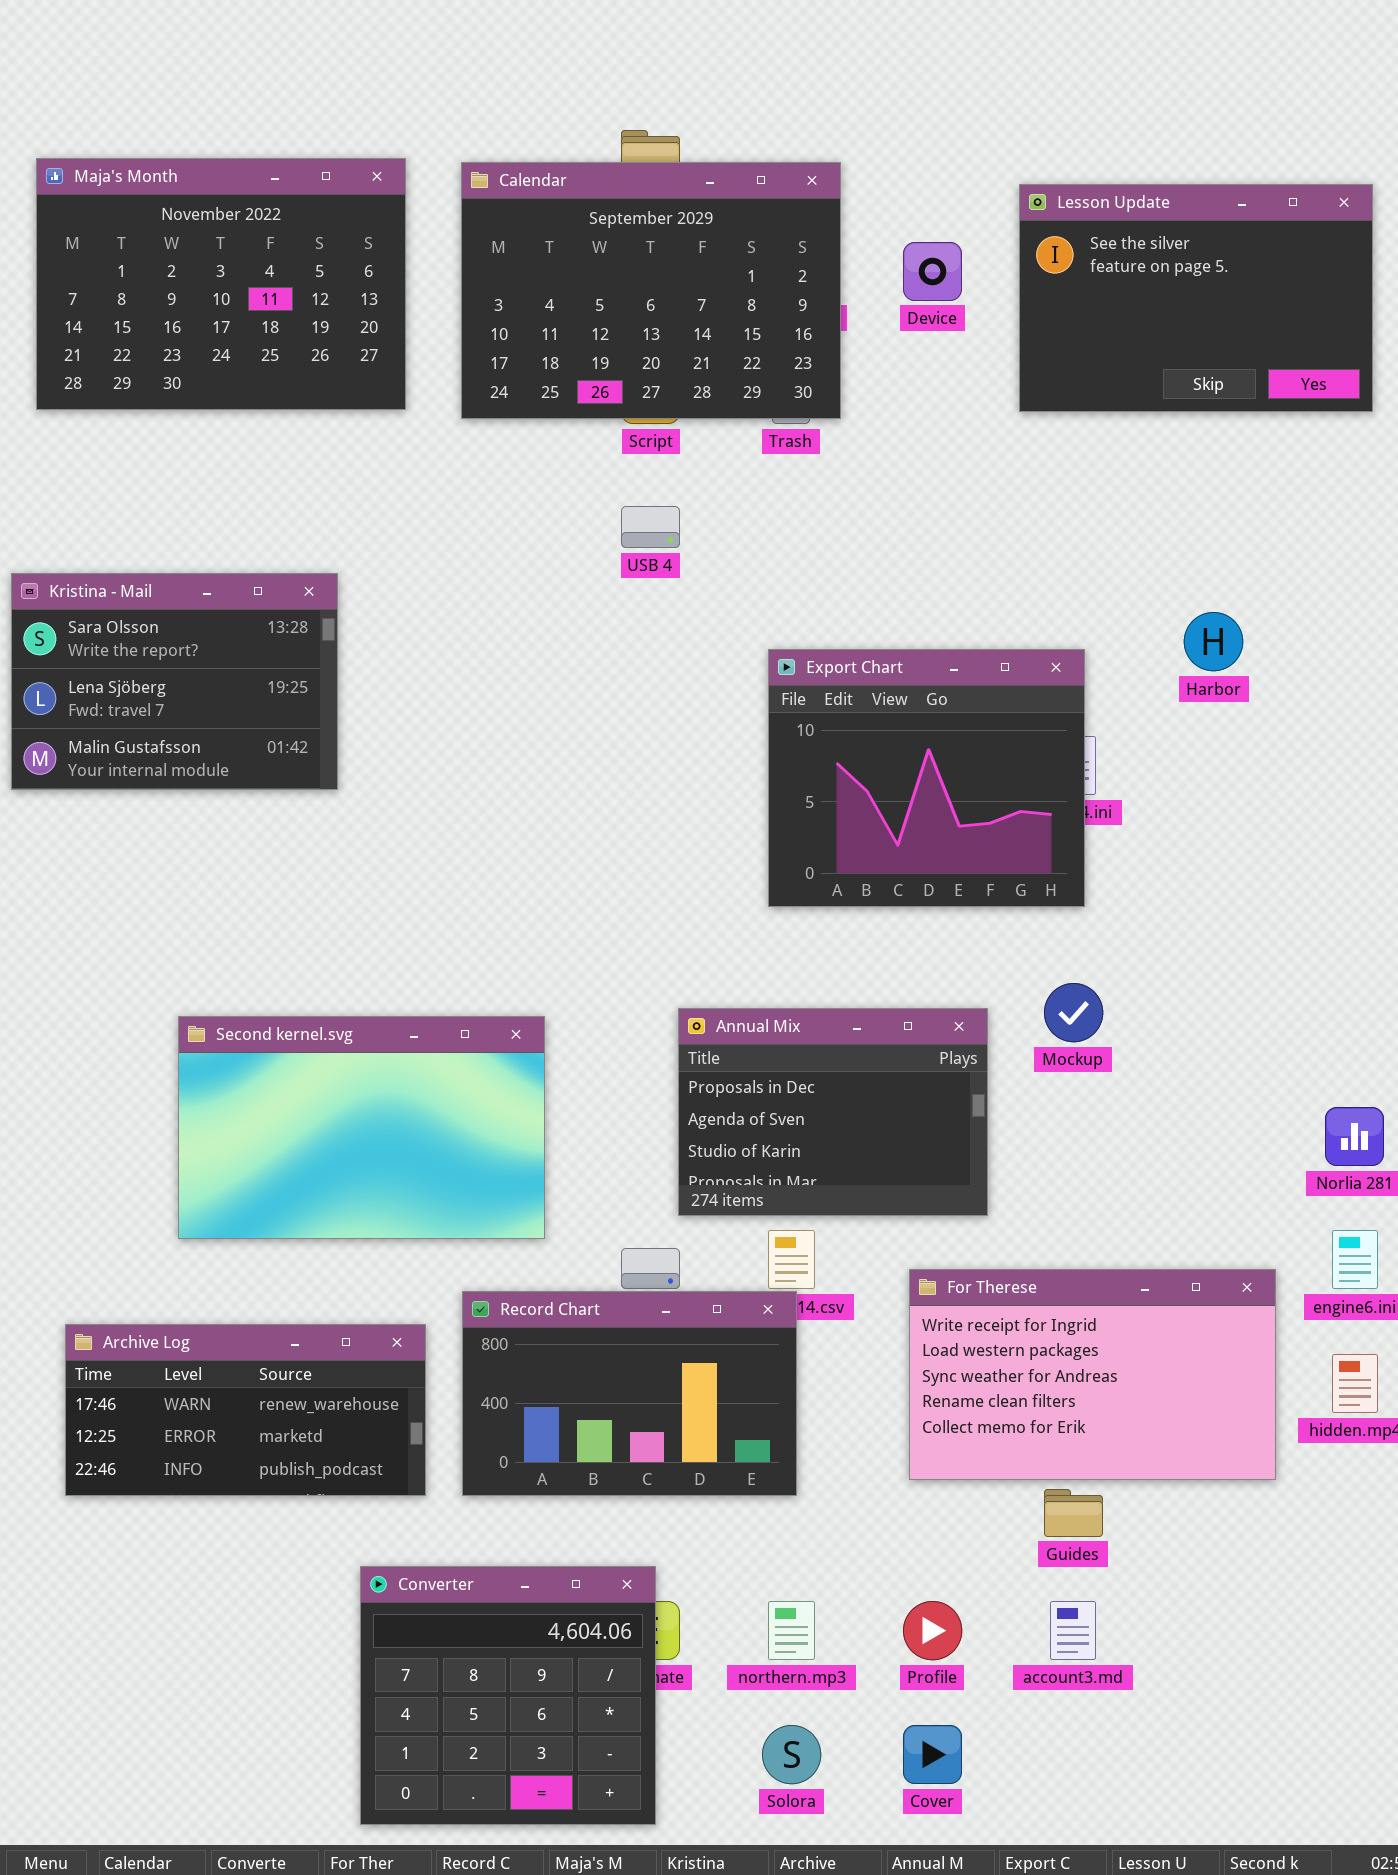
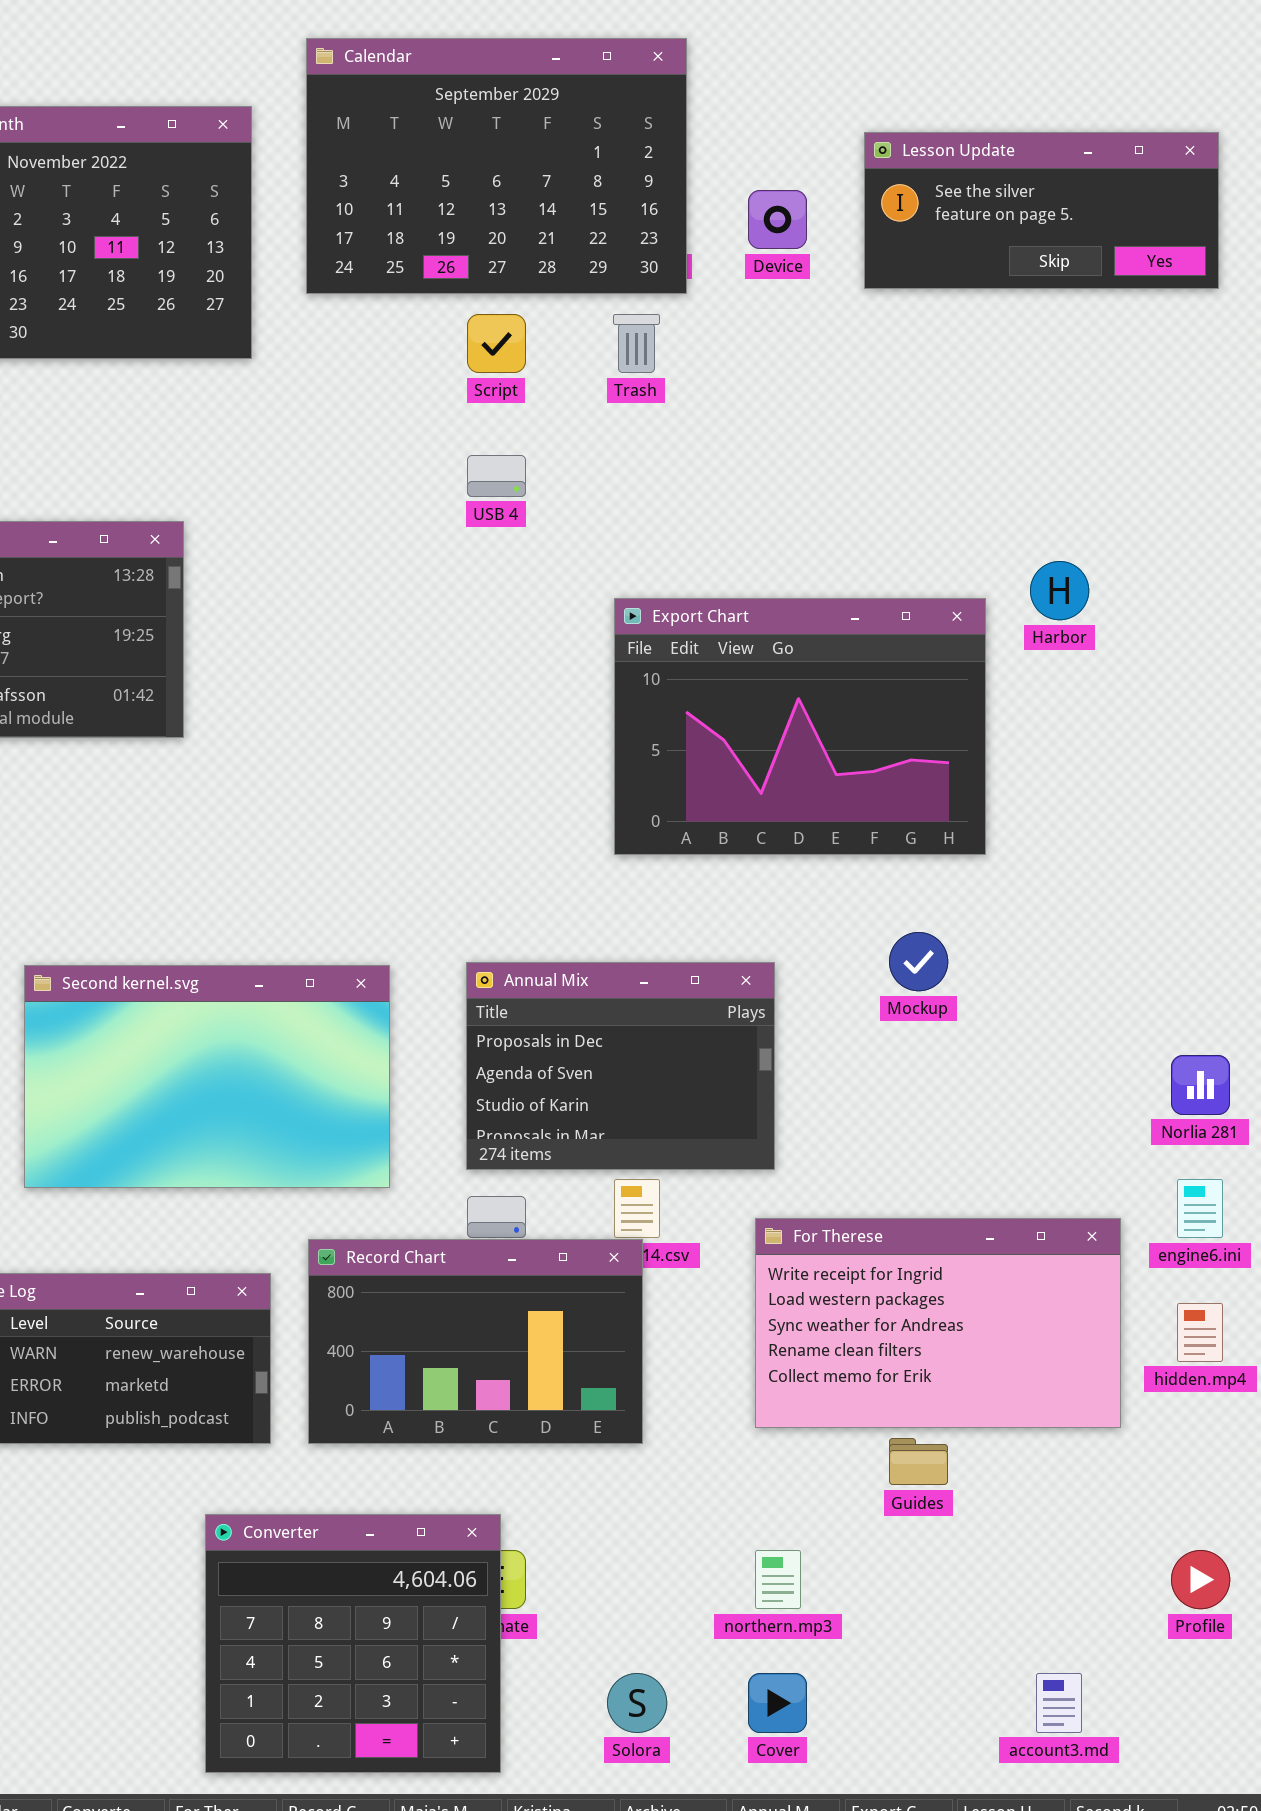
Calendar: [461,162,841,419] -> [306,38,687,294], moved
Lesson Update: [1019,184,1373,412] -> [864,132,1219,289], resized
Export Chart: [768,649,1085,907] -> [614,598,986,855], resized
Annual Mix: [678,1008,988,1216] -> [466,962,775,1170], moved
northern.mp3: [768,1601,815,1660] -> [755,1550,801,1609], moved
Profile: [903,1601,962,1660] -> [1171,1550,1230,1609], moved
account3.md: [1050,1601,1096,1660] -> [1036,1673,1082,1733], moved

